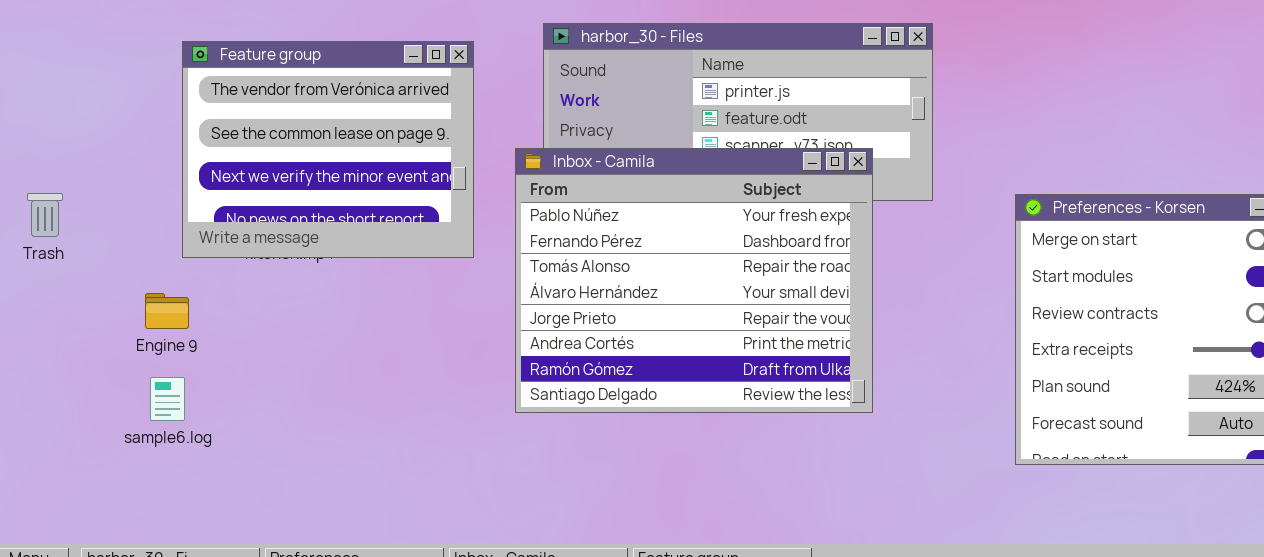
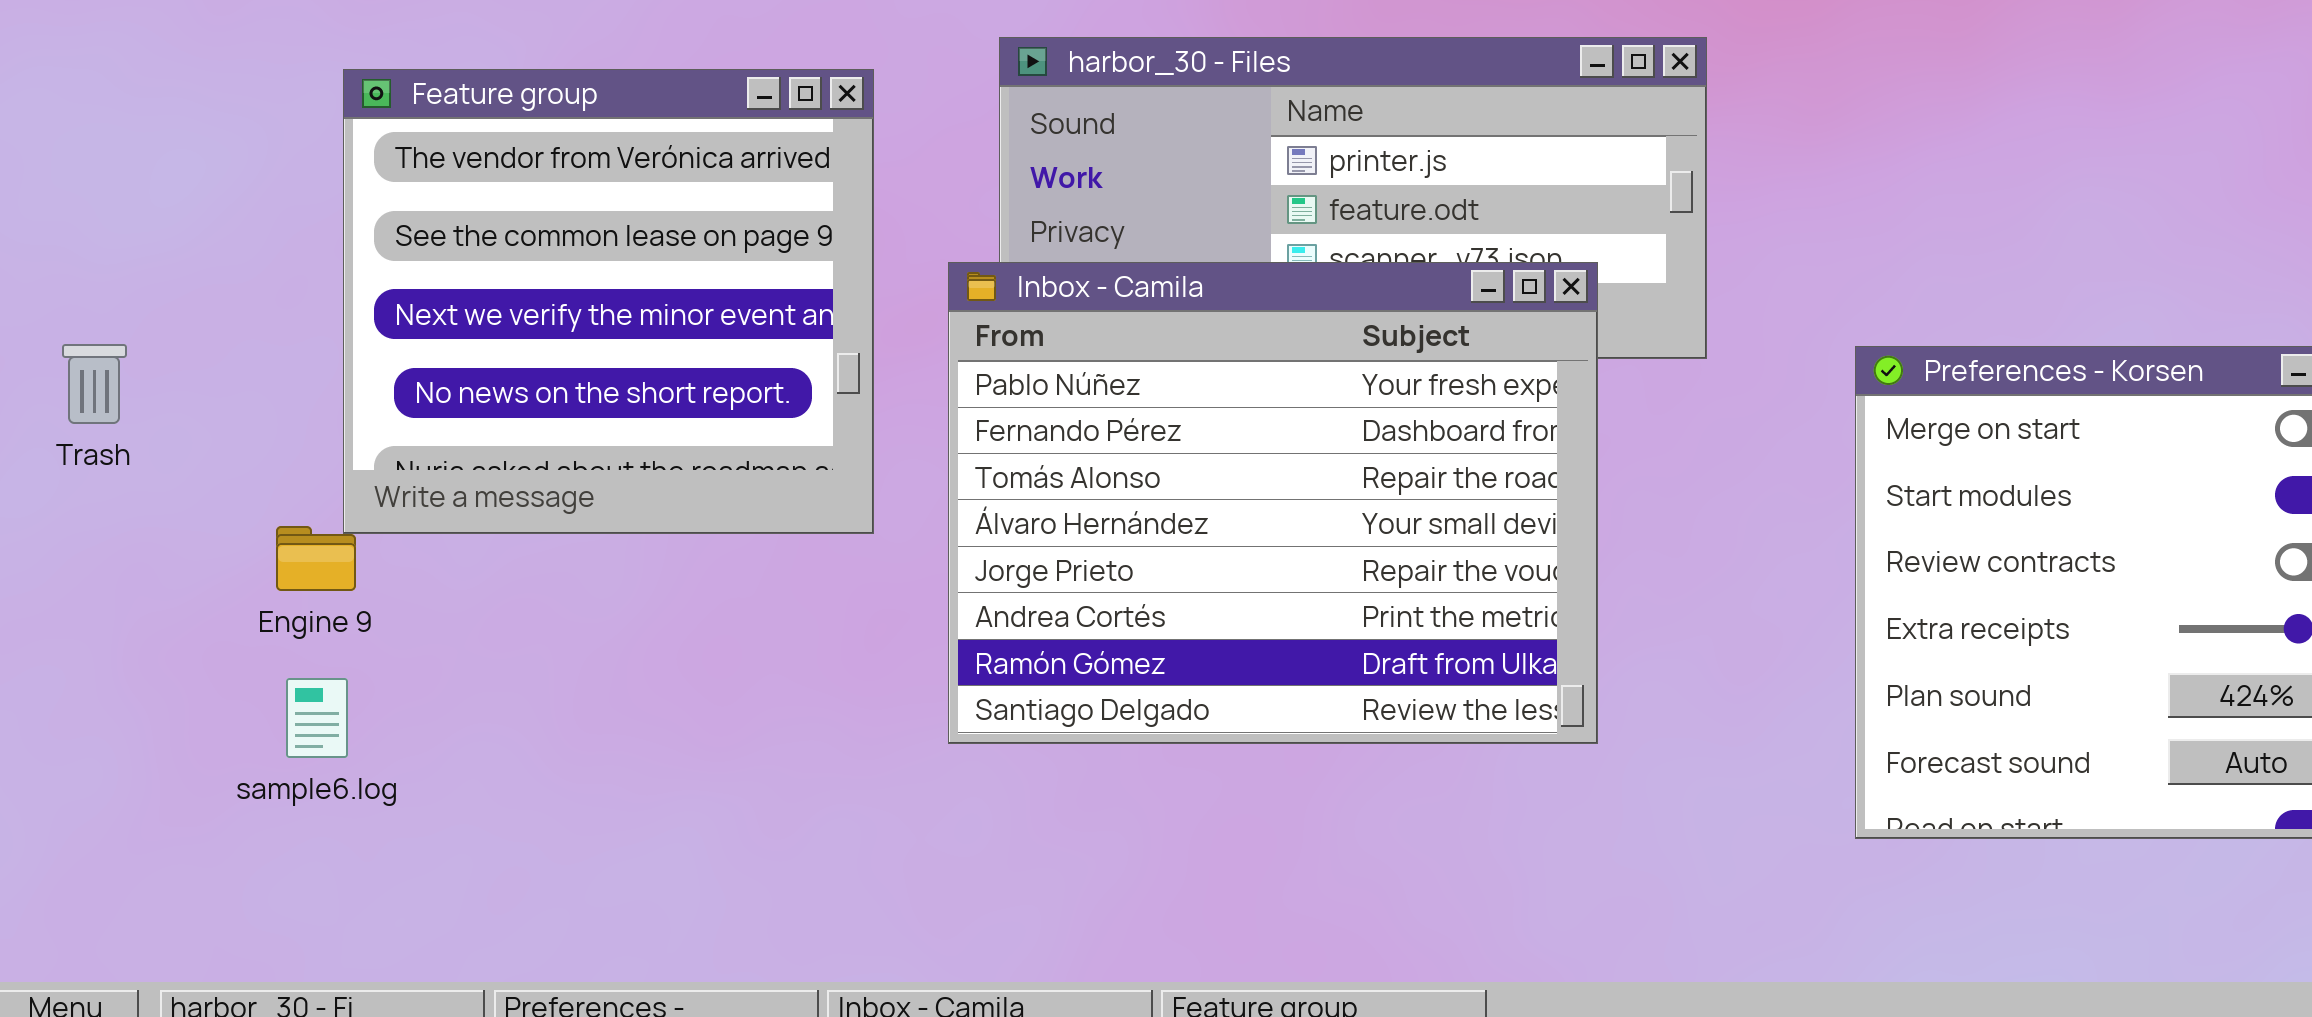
Feature group: [182,41,474,258] -> [343,69,874,534], resized

